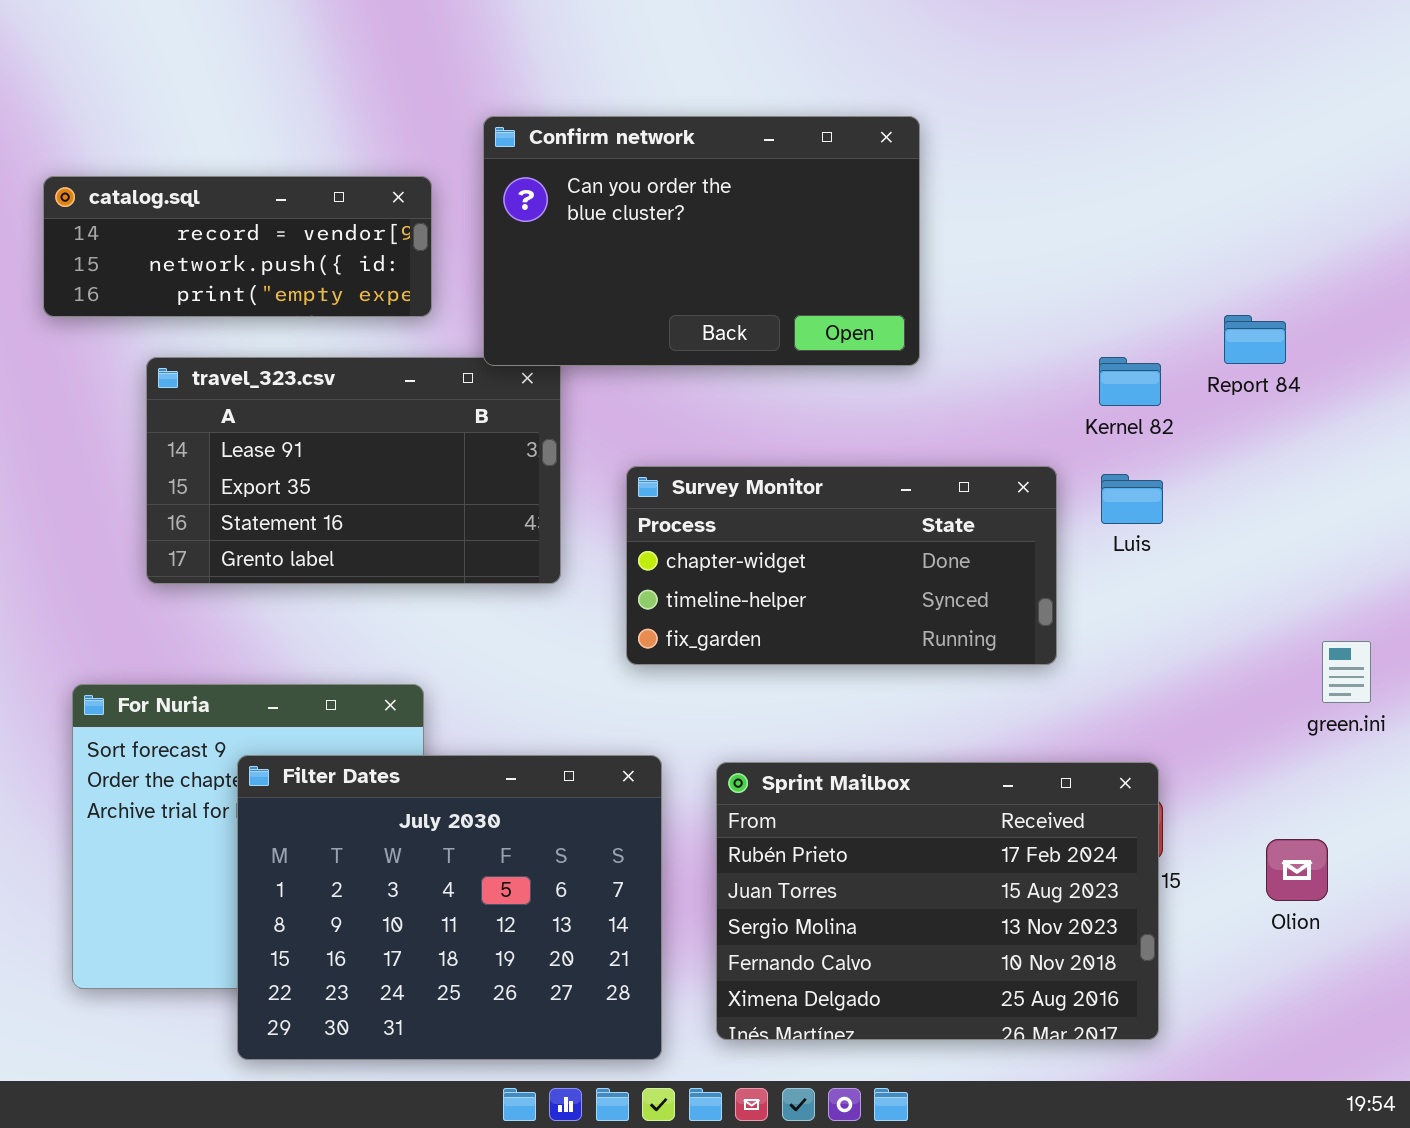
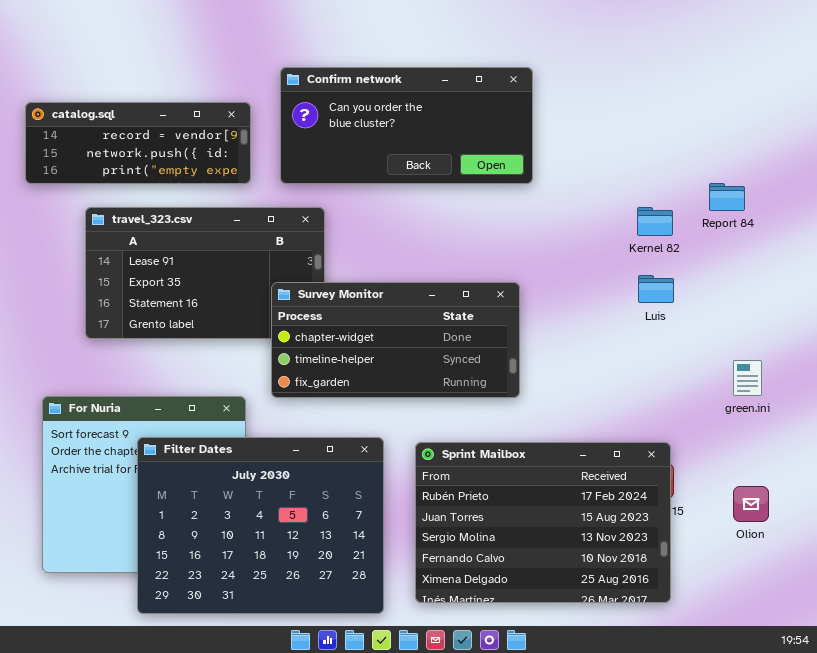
Confirm network: [483,116,920,366] -> [280,67,533,184], resized
Survey Monitor: [626,466,1057,665] -> [271,282,520,398], moved
green.ini: [1322,641,1371,703] -> [733,360,762,396], moved

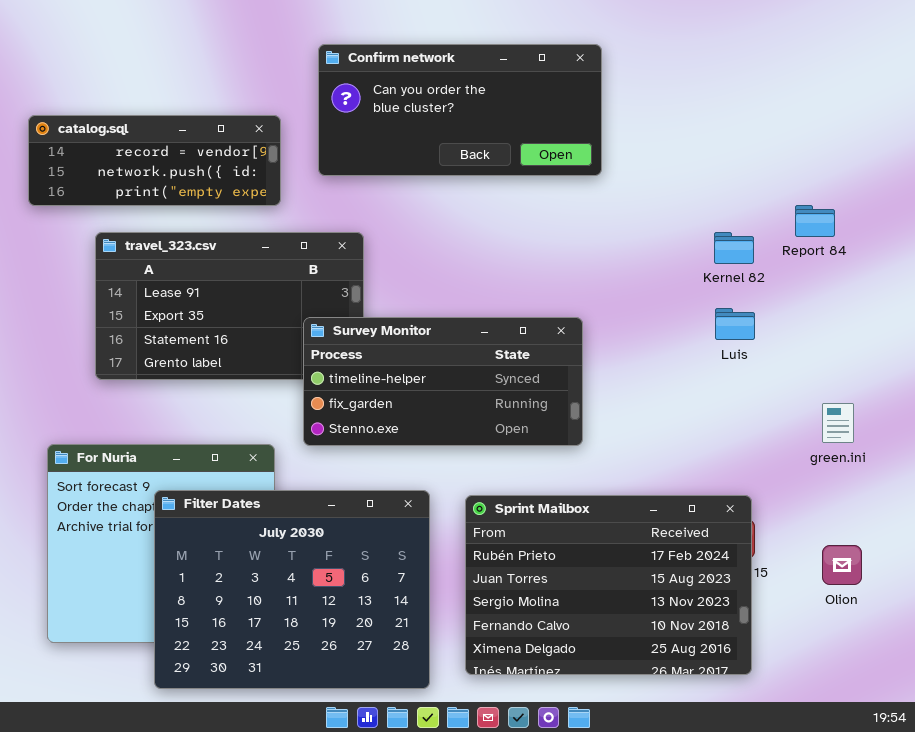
Confirm network: [280,67,533,184] -> [318,44,602,176], moved
Survey Monitor: [271,282,520,398] -> [303,317,583,446], scrolled down 1 row

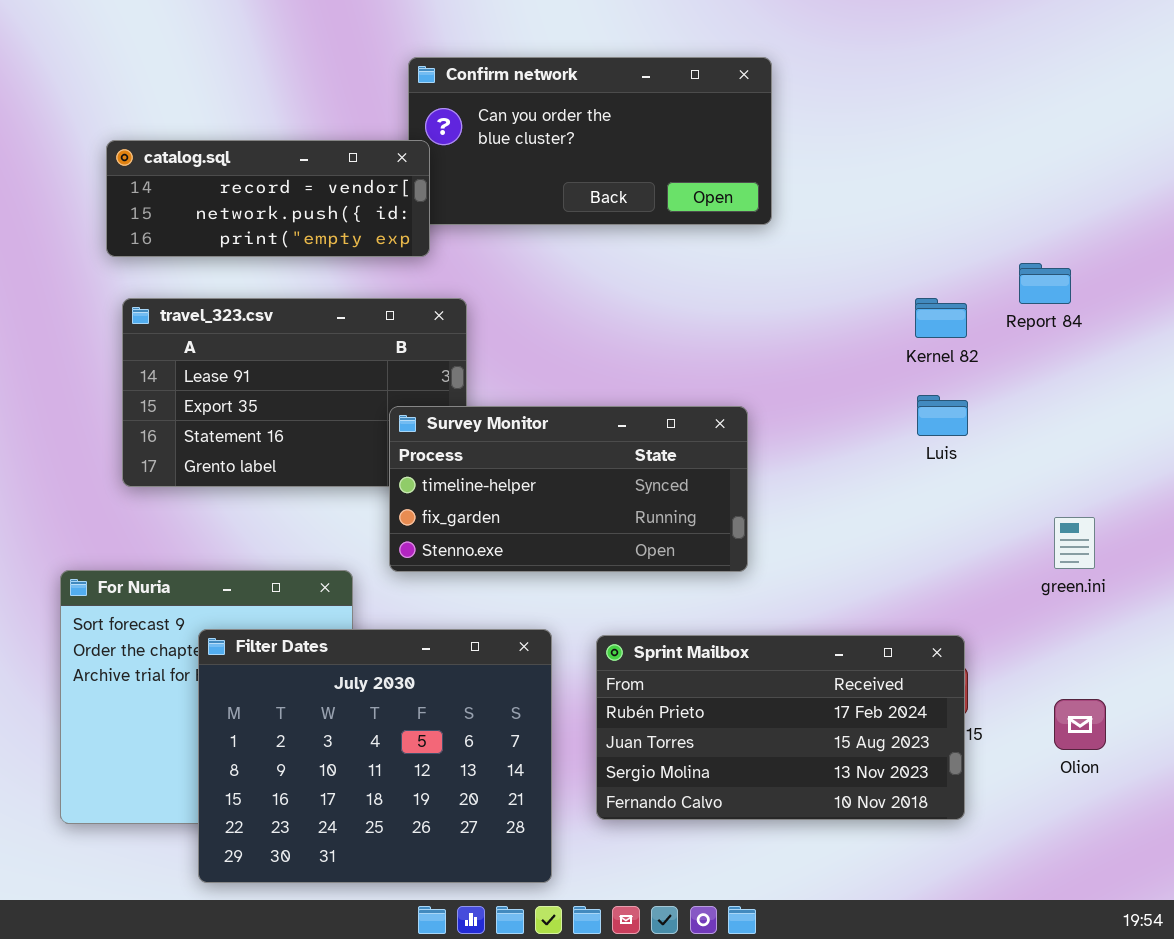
catalog.sql: [28,115,281,206] -> [106,140,430,257], moved
Sprint Mailbox: [465,495,752,675] -> [596,635,965,820], resized

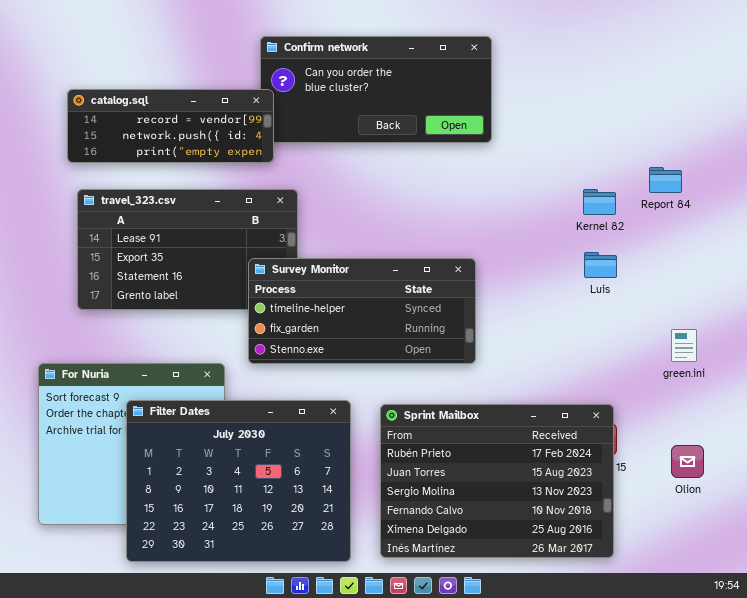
Sprint Mailbox: [596,635,965,820] -> [380,404,614,558], resized

